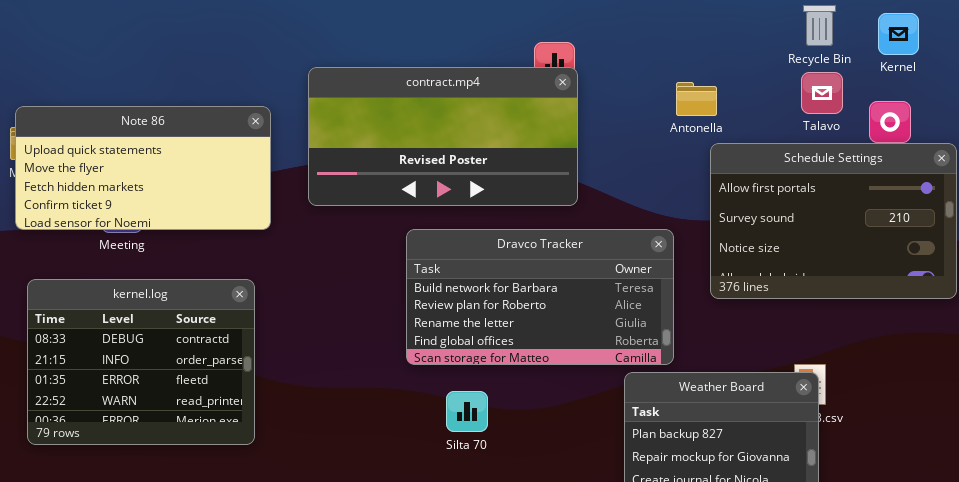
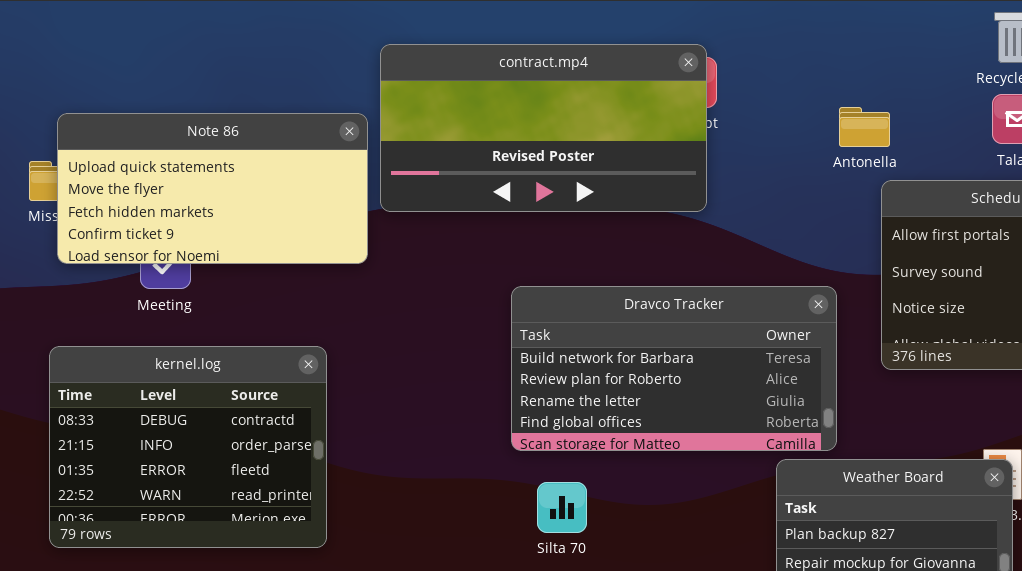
contract.mp4: [308,67,578,206] -> [380,44,707,212], moved
Note 86: [15,106,271,230] -> [57,113,368,264], moved
Silta 70: [446,391,488,432] -> [537,482,587,533], moved

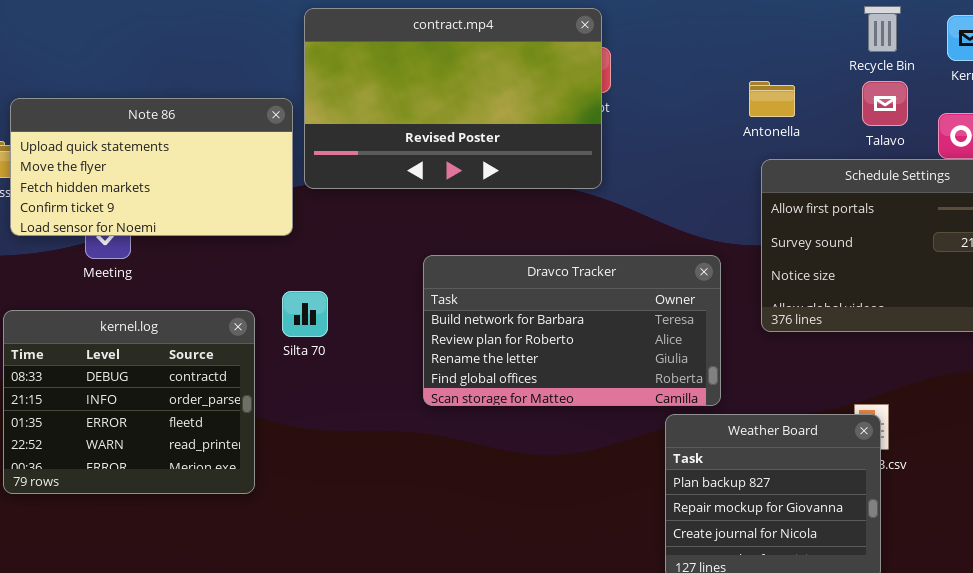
contract.mp4: [380,44,707,212] -> [304,8,602,189], resized
Antonella: [839,107,890,147] -> [749,81,795,117], moved
Silta 70: [537,482,587,533] -> [282,291,328,337], moved

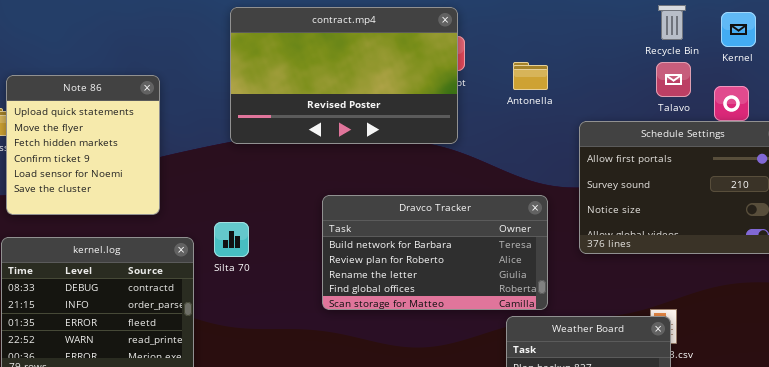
Antonella: [749,81,795,117] -> [513,62,548,90], moved
Note 86: [10,98,293,236] -> [6,75,160,215], resized

